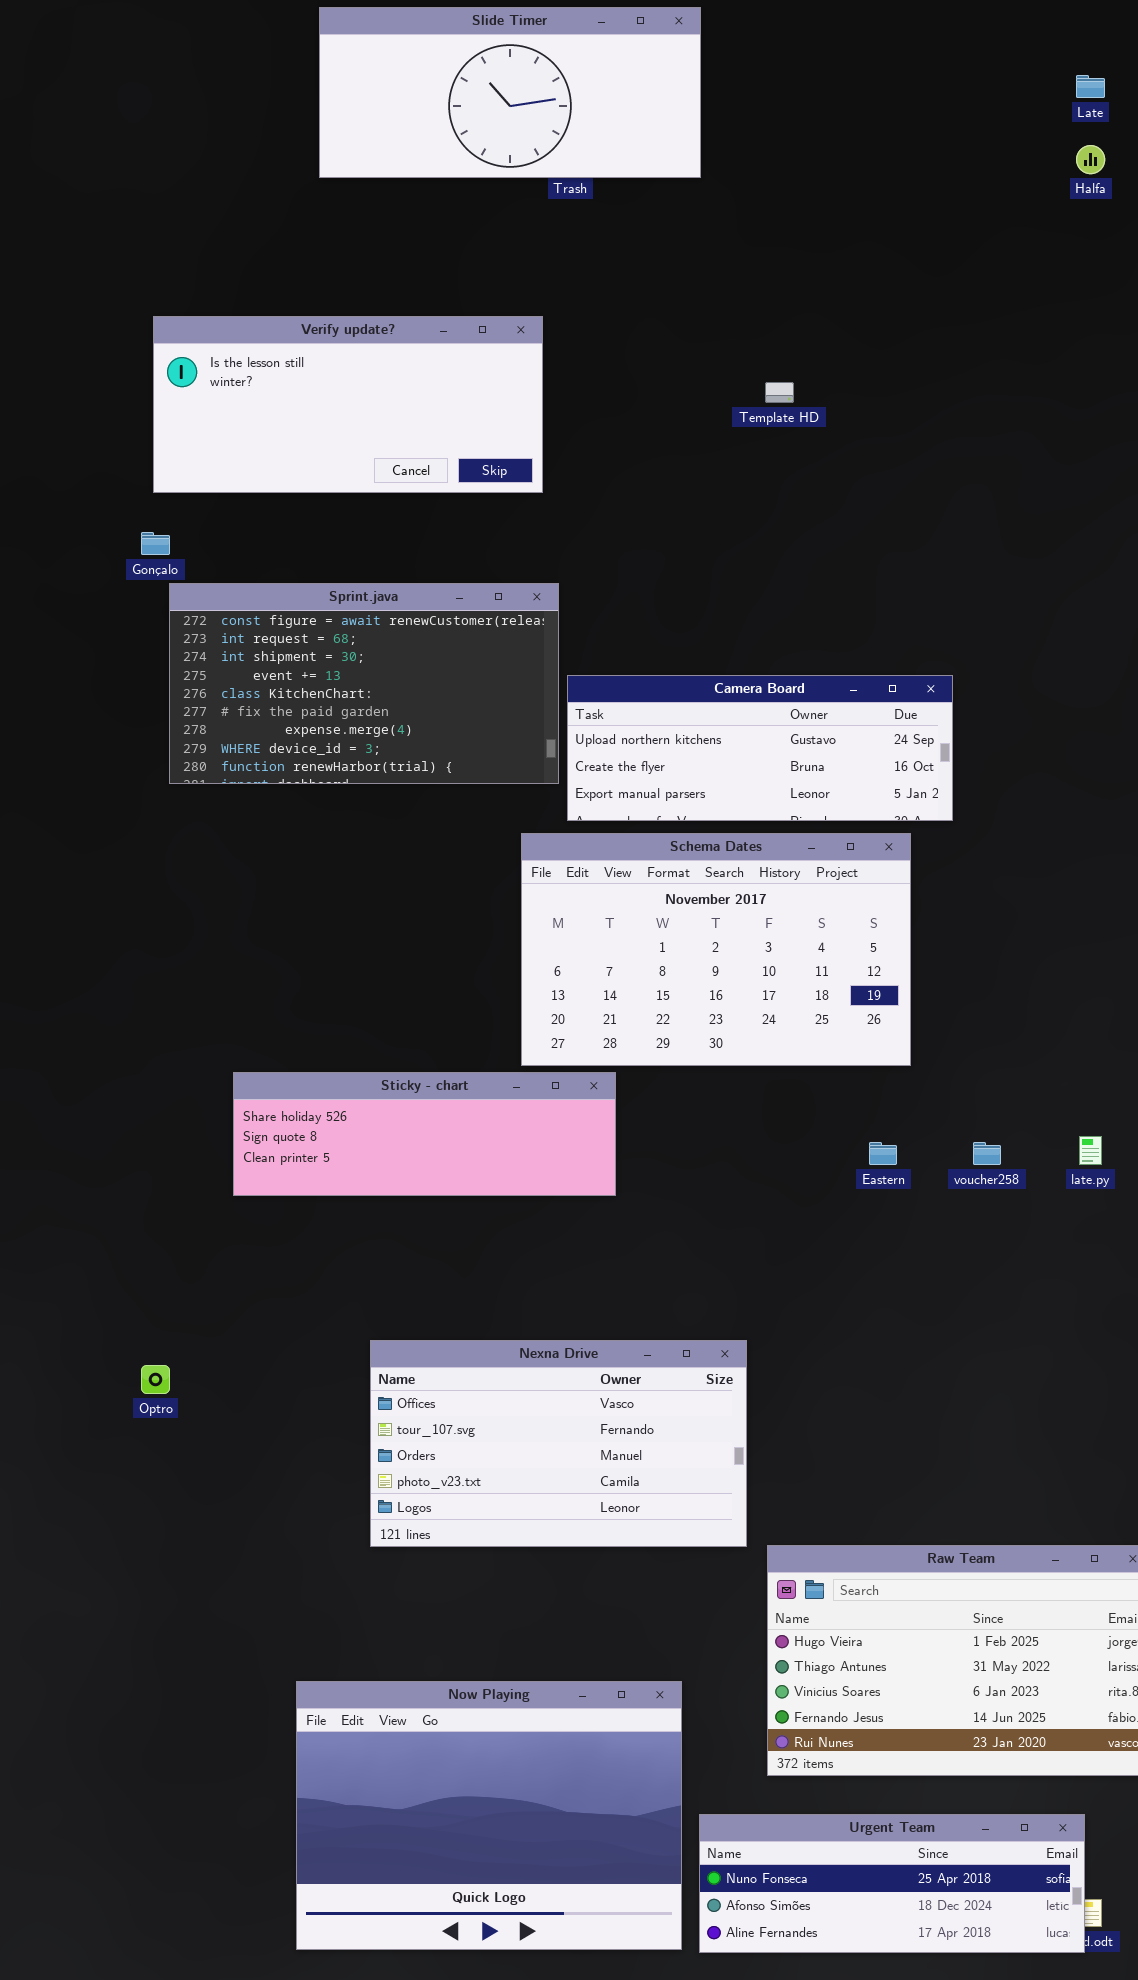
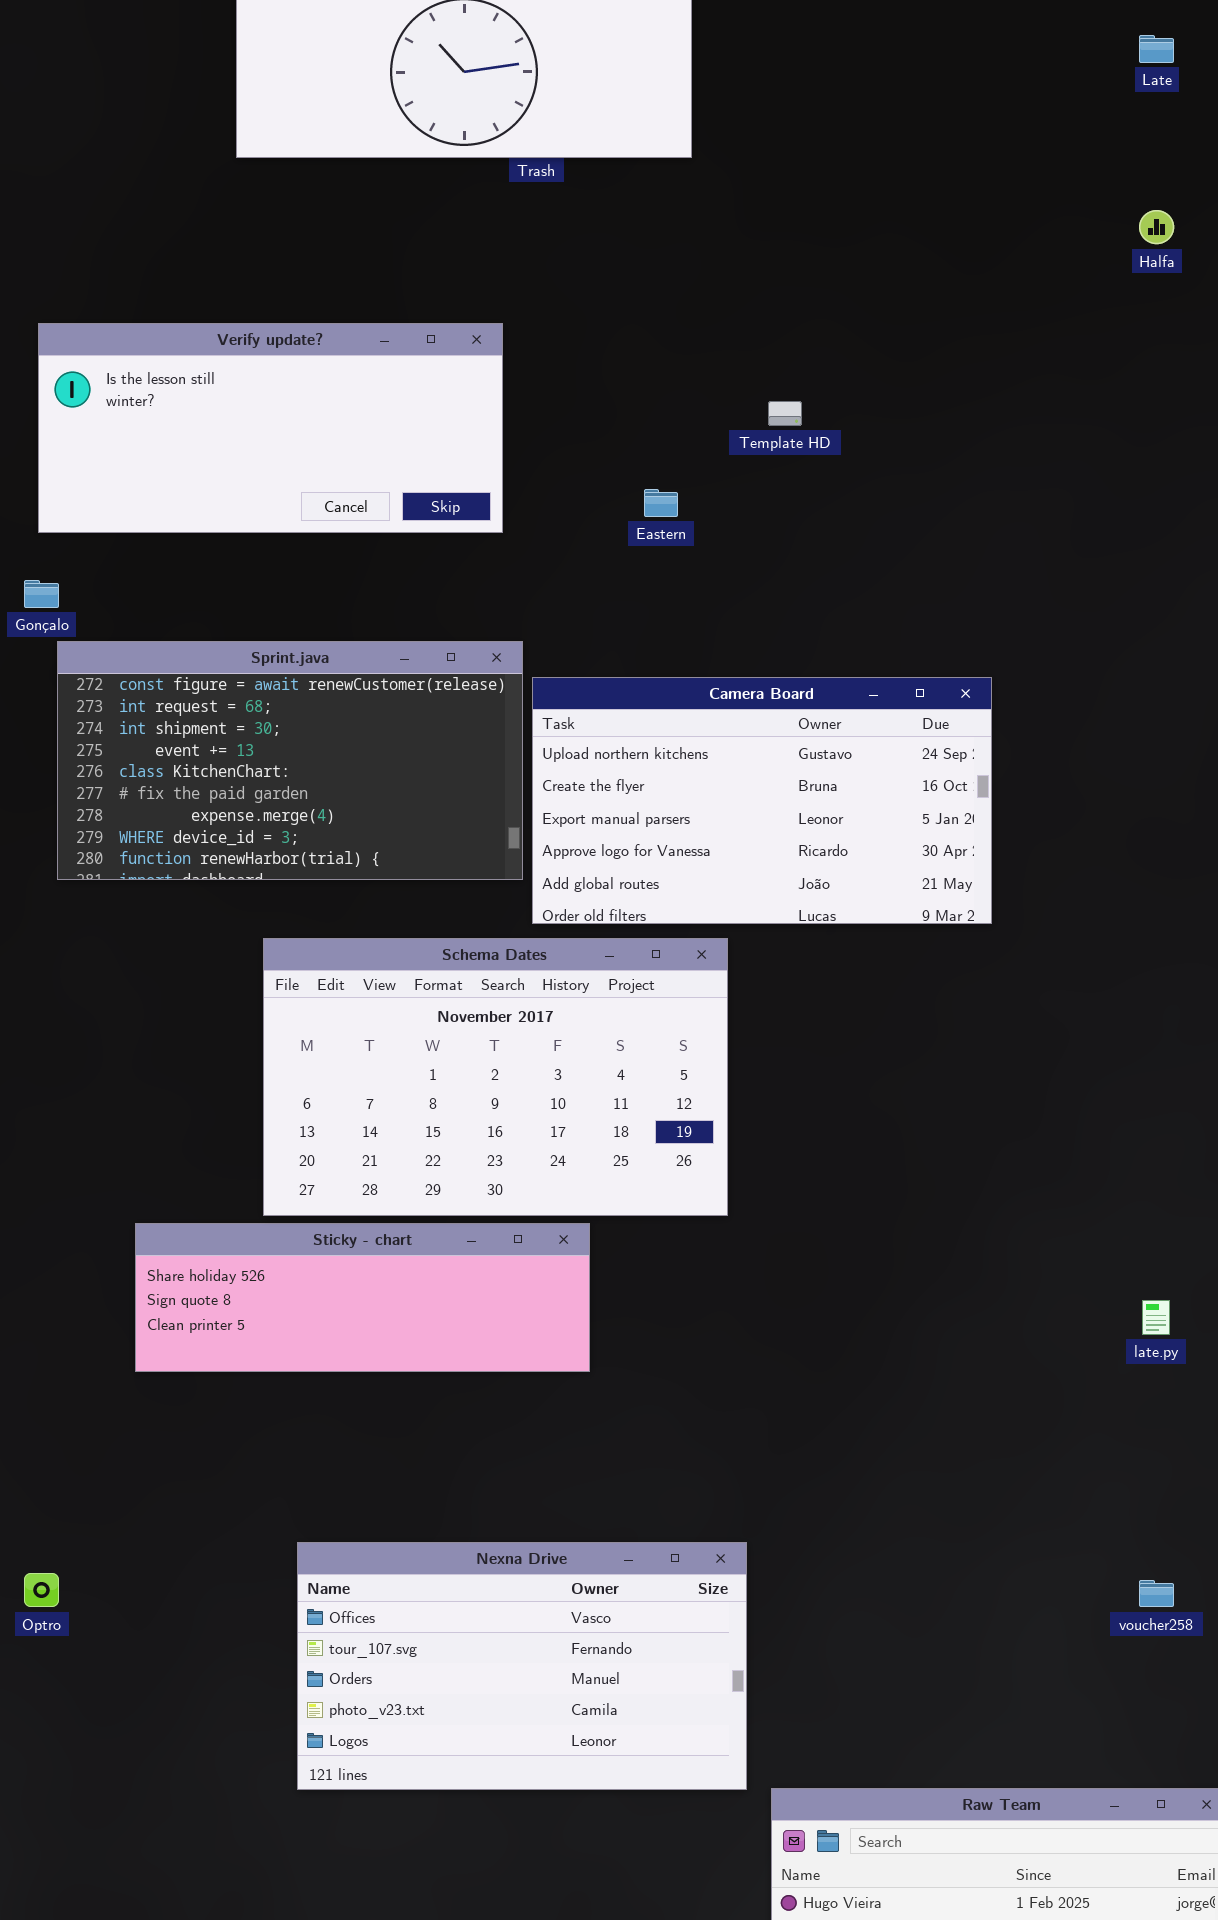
Halfa: [1076,145,1105,174] -> [1139,210,1174,244], moved
Camera Board: [567,675,953,821] -> [532,677,992,924], resized
Schema Dates: [521,833,911,1066] -> [263,938,728,1216], moved
Eastern: [869,1142,897,1165] -> [644,489,678,517], moved
voucher258: [973,1142,1001,1165] -> [1139,1580,1174,1607], moved

